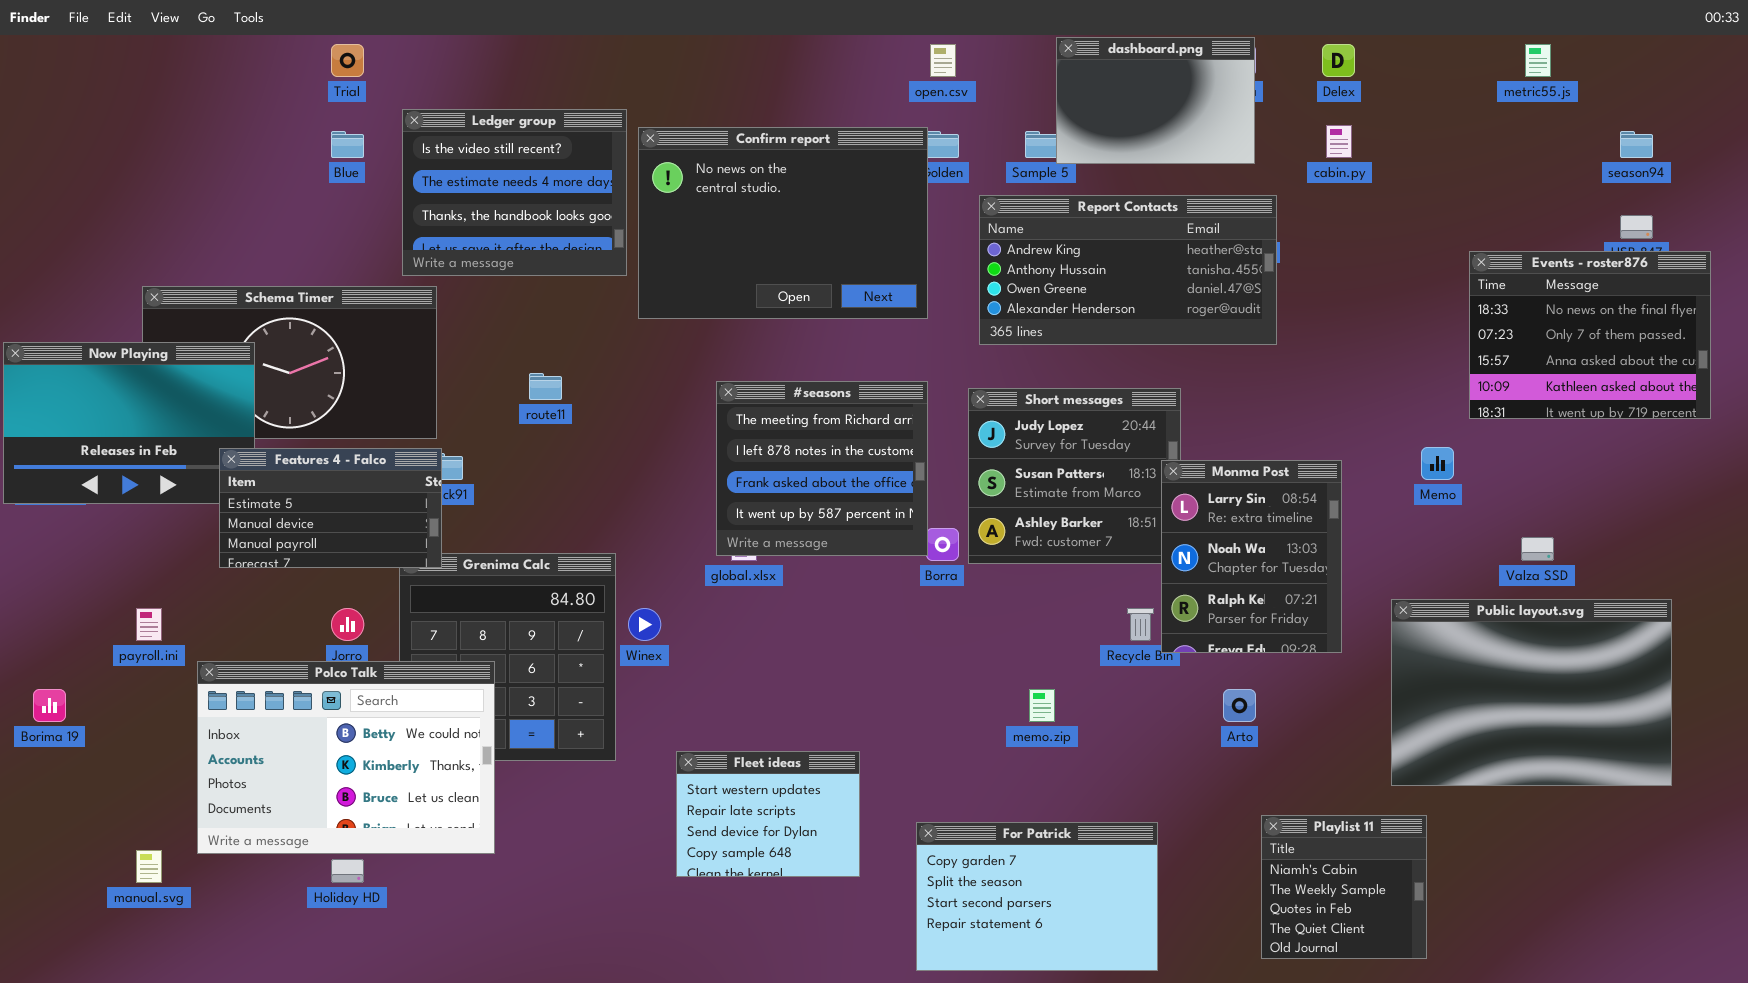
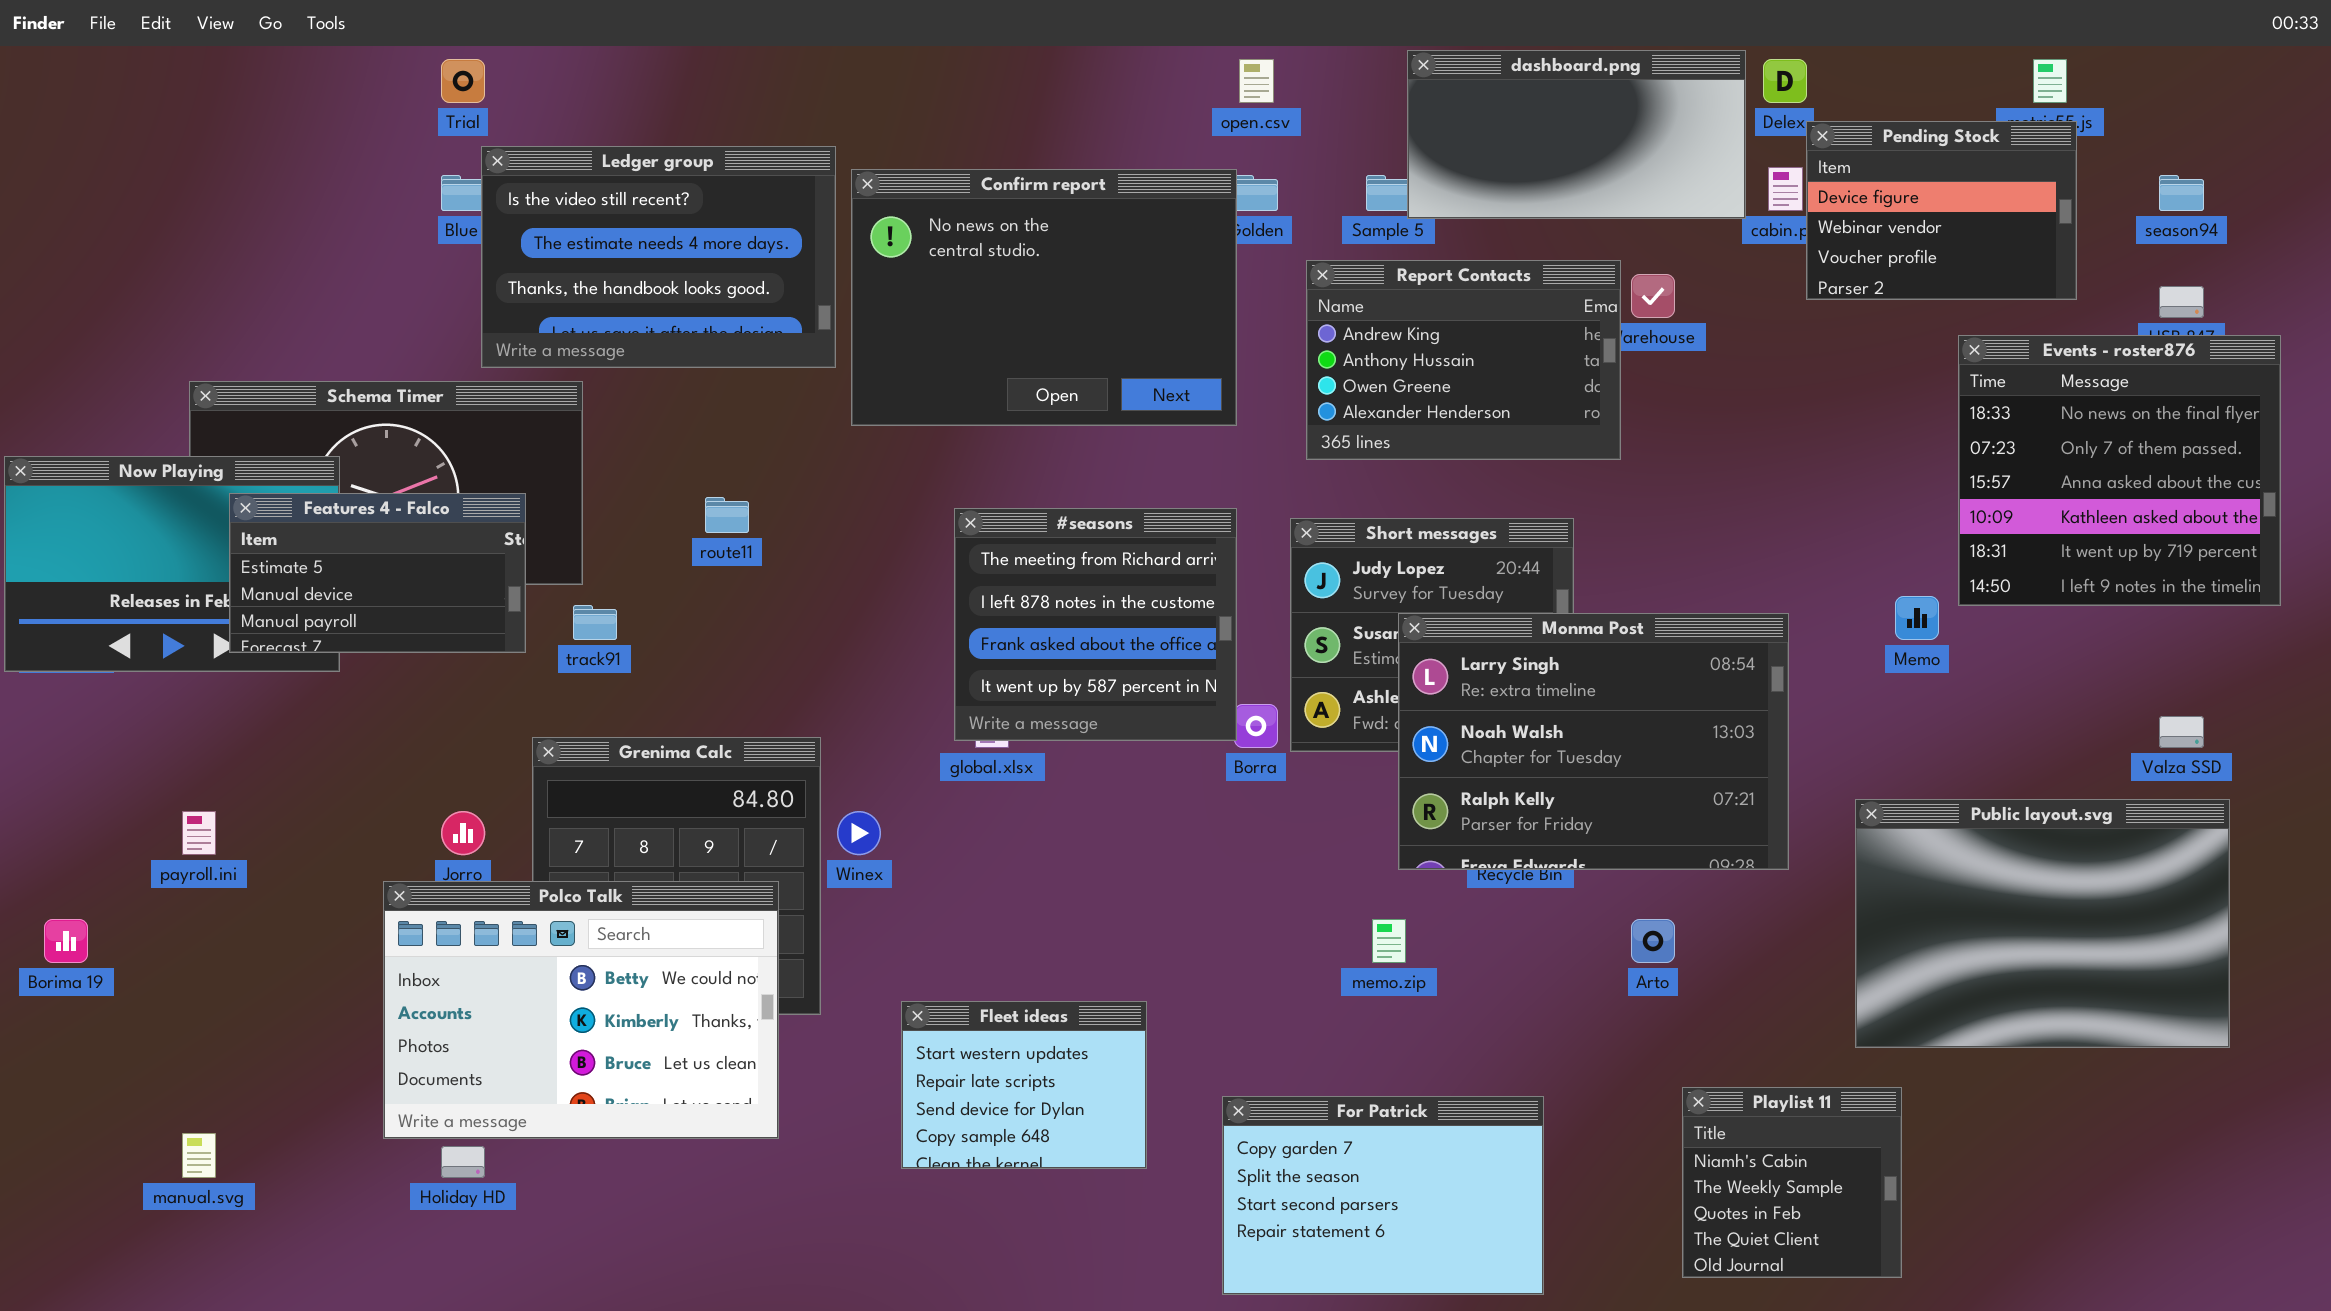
dashboard.png: [1056,37,1255,164] -> [1407,50,1746,219], resized
Pending Stock: none -> [1806,121,2077,300], opened
Ledger group: [402,109,627,276] -> [481,146,836,368], resized
Report Contacts: [979,195,1277,345] -> [1306,260,1621,460], resized
Events - roster876: [1469,251,1711,419] -> [1958,335,2281,606], resized
Features 4 - Falco: [219,448,442,568] -> [229,493,526,653], moved
Monma Post: [1161,460,1342,653] -> [1398,613,1789,870], resized
Valza SSD: [1521,537,1554,561] -> [2159,716,2204,748], moved
Polco Talk: [197,661,495,854] -> [383,881,779,1139], moved

